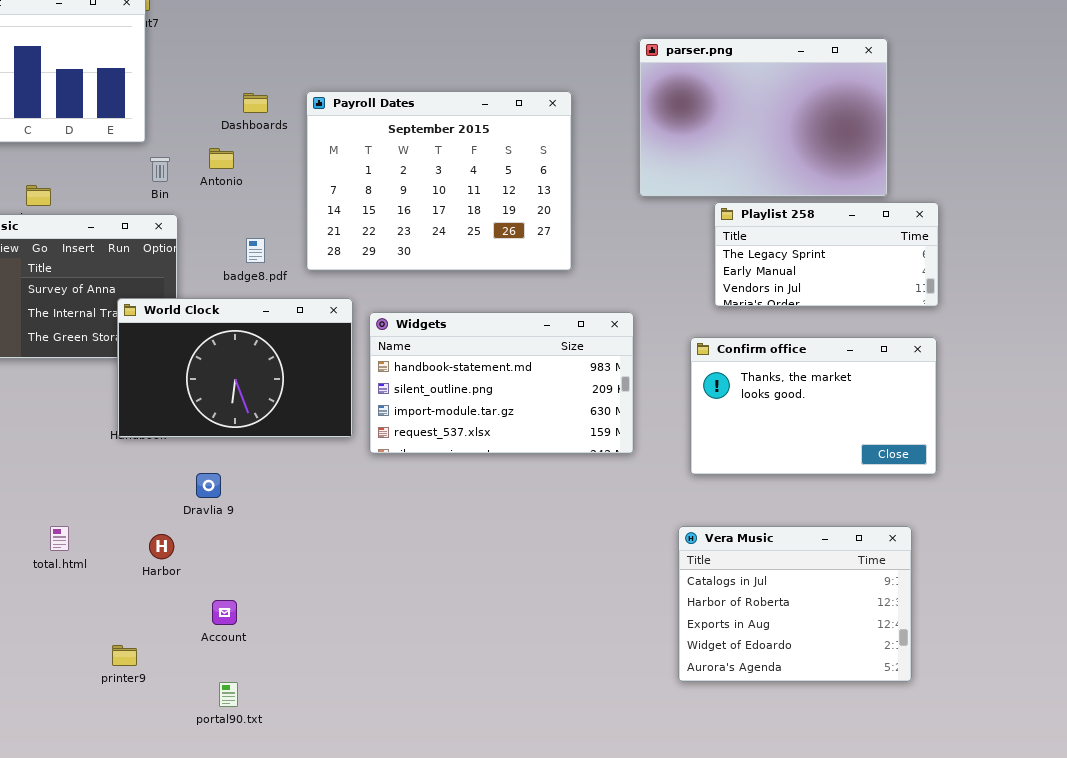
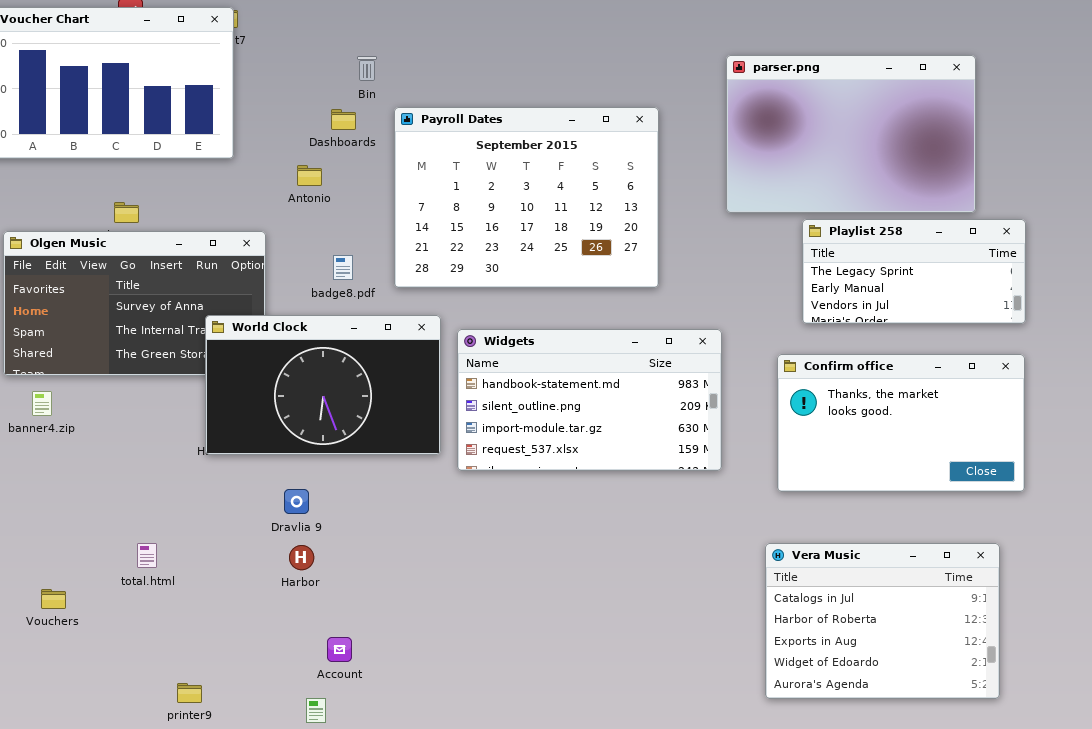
Bin: [150,157,170,182] -> [357,56,377,81], moved
Harbor: [149,534,174,559] -> [289,545,314,570], moved
Account: [212,600,237,625] -> [327,637,352,662], moved
printer9: [112,645,137,666] -> [177,683,202,703], moved

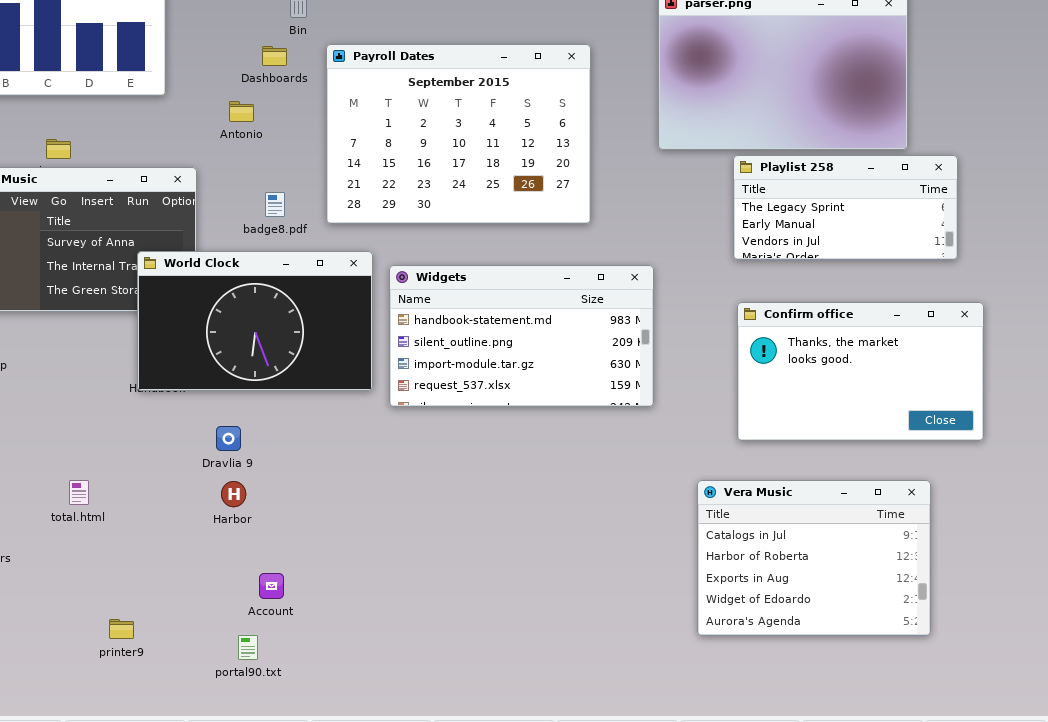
Confirm office: [777,354,1025,492] -> [737,302,984,441], moved

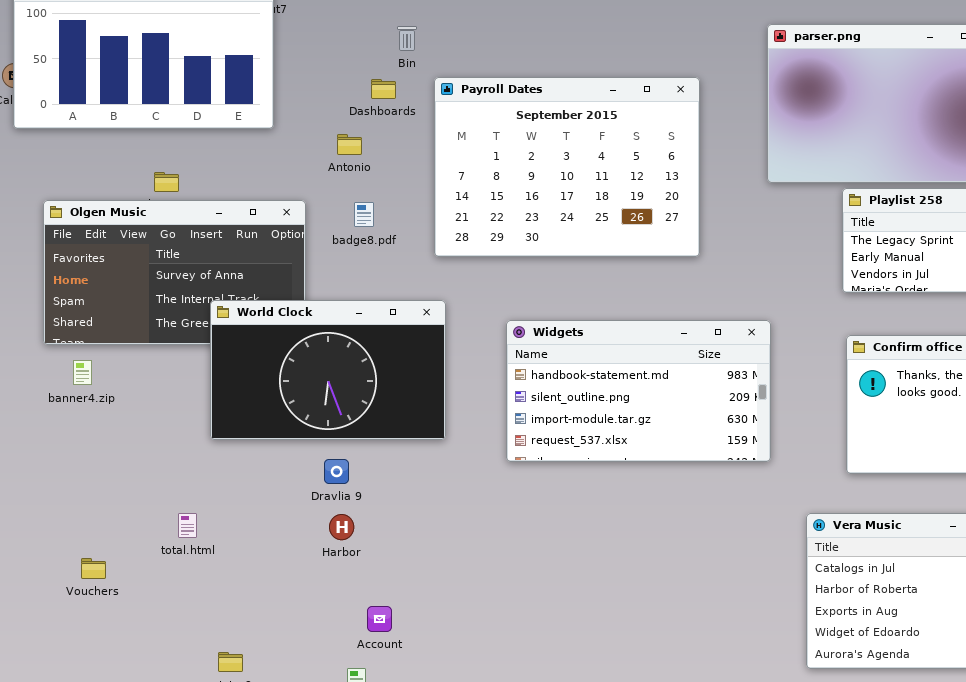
badge8.pdf: [265,192,285,217] -> [354,202,374,227], moved
World Clock: [137,251,373,391] -> [210,300,446,440], moved
Widgets: [389,265,654,407] -> [506,320,771,462], moved

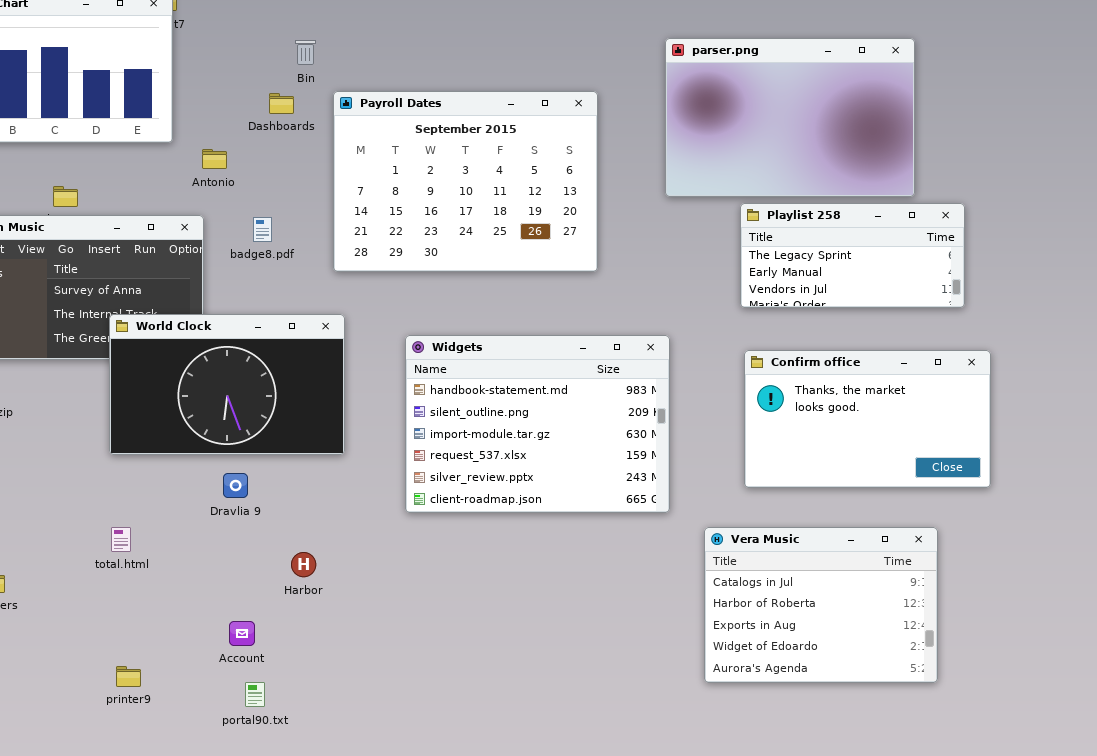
Antonio: [337,134,362,155] -> [202,149,227,169], moved
Widgets: [506,320,771,462] -> [405,335,670,513], resized
total.html: [178,513,197,538] -> [111,527,131,552], moved
Harbor: [329,514,354,540] -> [291,552,316,577], moved
Account: [367,606,392,632] -> [229,621,255,646], moved

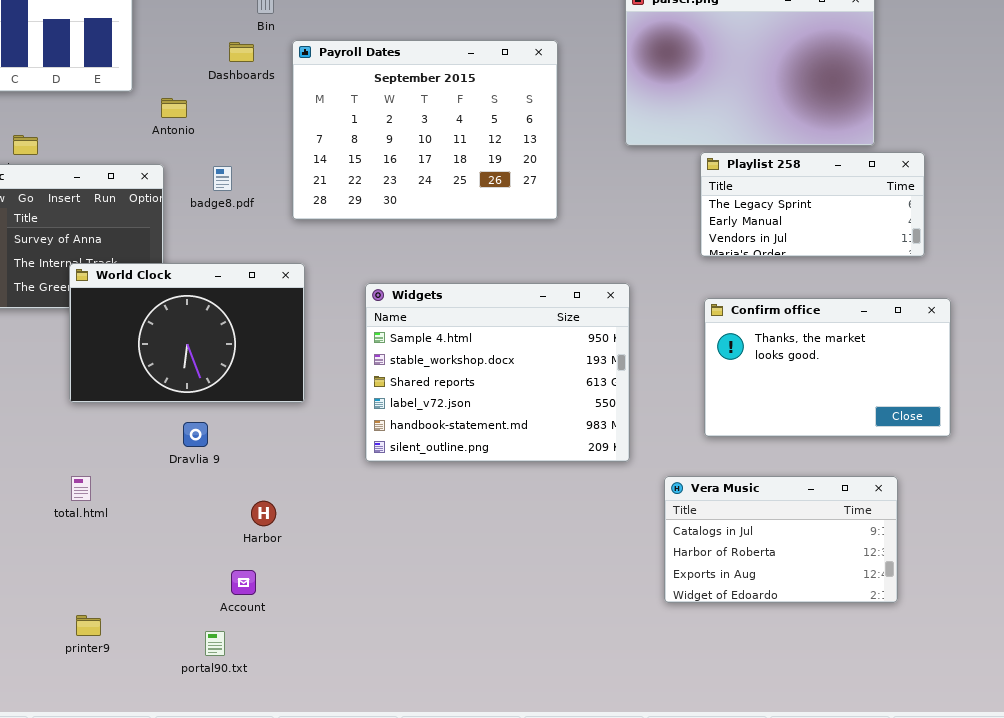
Widgets: [405,335,670,513] -> [365,283,630,462], scrolled up 4 rows
Vera Music: [704,527,938,683] -> [664,476,898,603], resized
Account: [229,621,255,646] -> [231,570,256,595], moved

